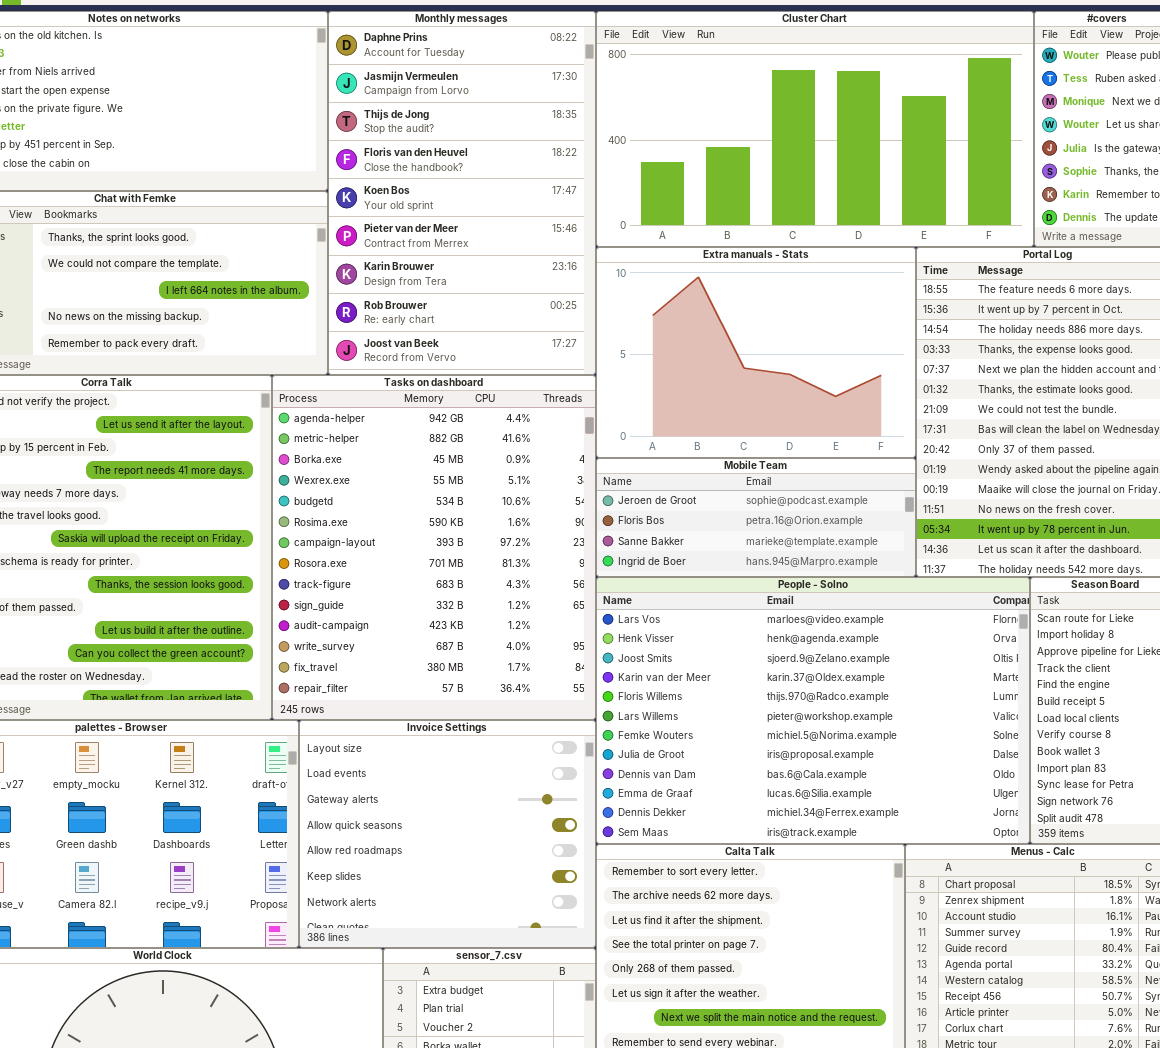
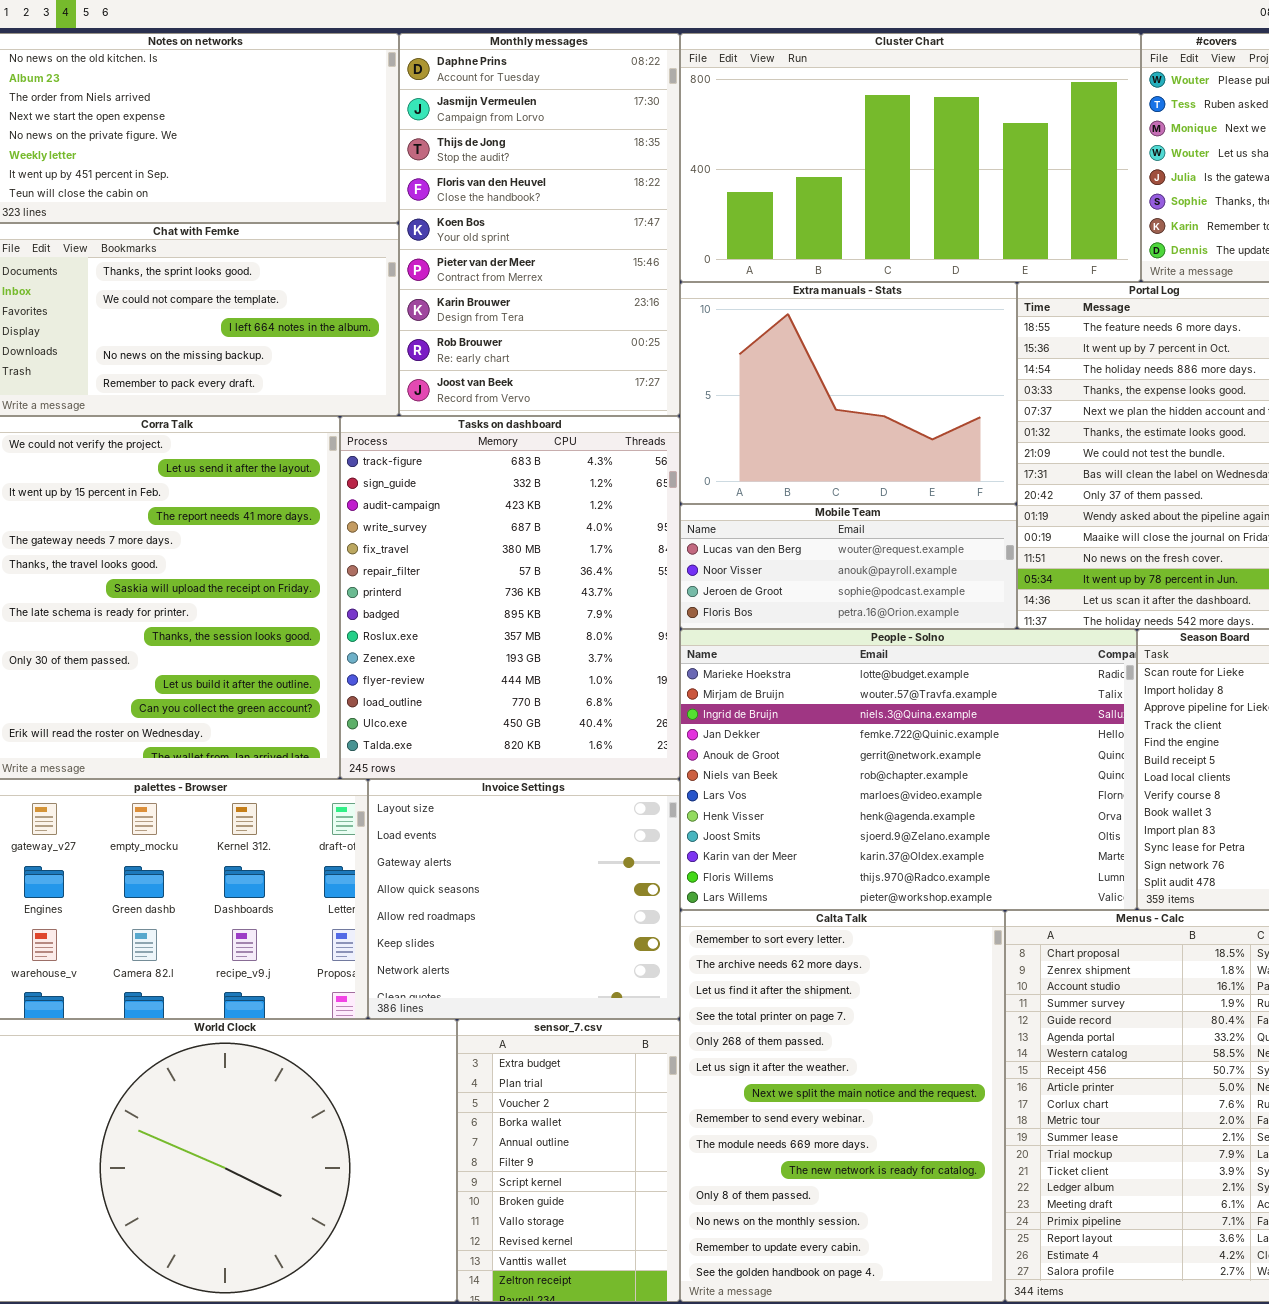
Tasks on dashboard: [272,375,596,720] -> [340,416,680,779], scrolled down 8 rows
Mobile Team: [596,458,916,577] -> [680,504,1017,629], scrolled up 2 rows
People - Solno: [596,577,1030,844] -> [680,629,1137,910], scrolled up 6 rows

